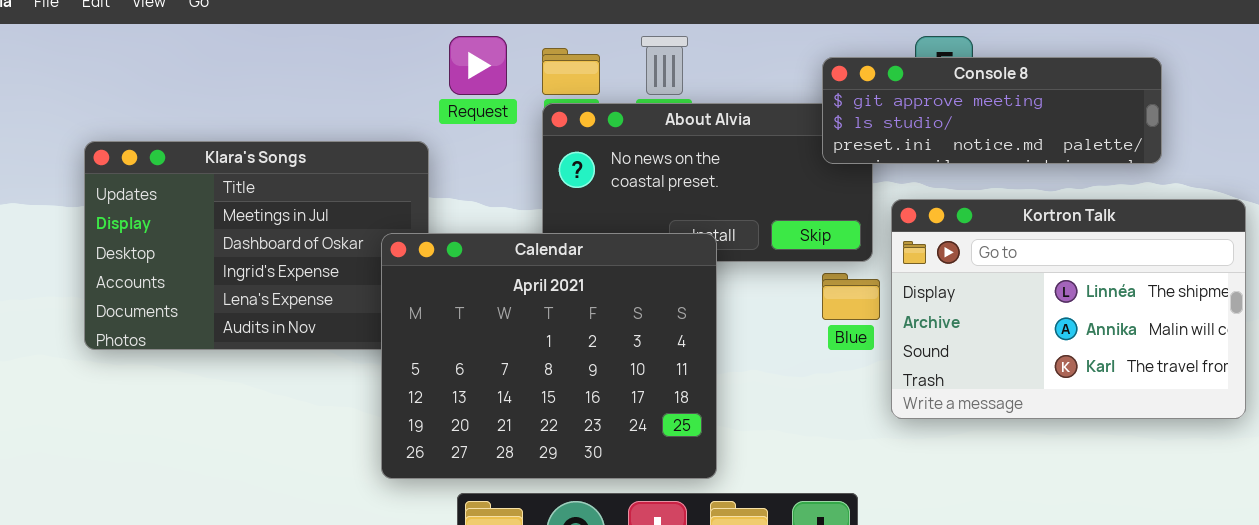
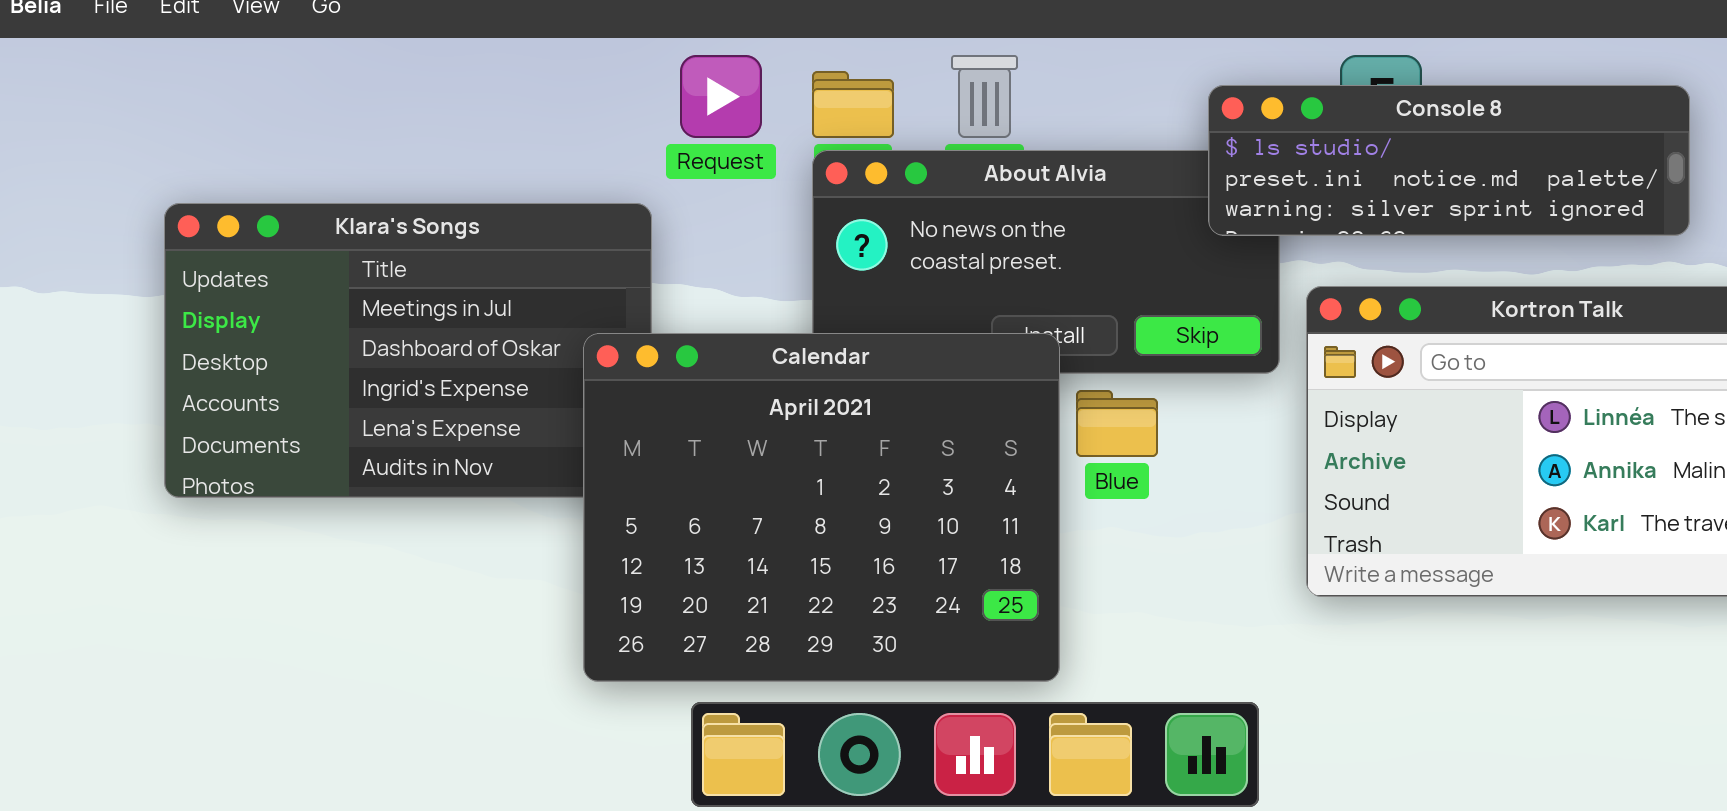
Console 8: [822,57,1162,164] -> [1208,85,1690,236], scrolled down 1 row
Blue: [822,273,880,320] -> [1076,390,1158,457], moved

